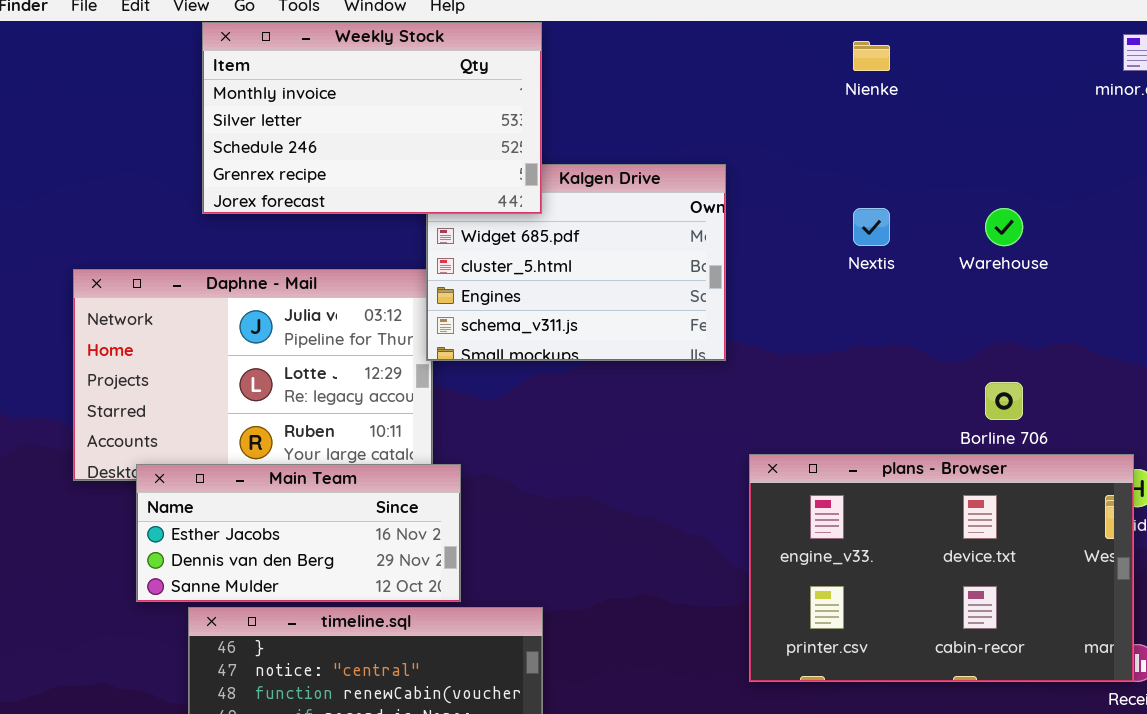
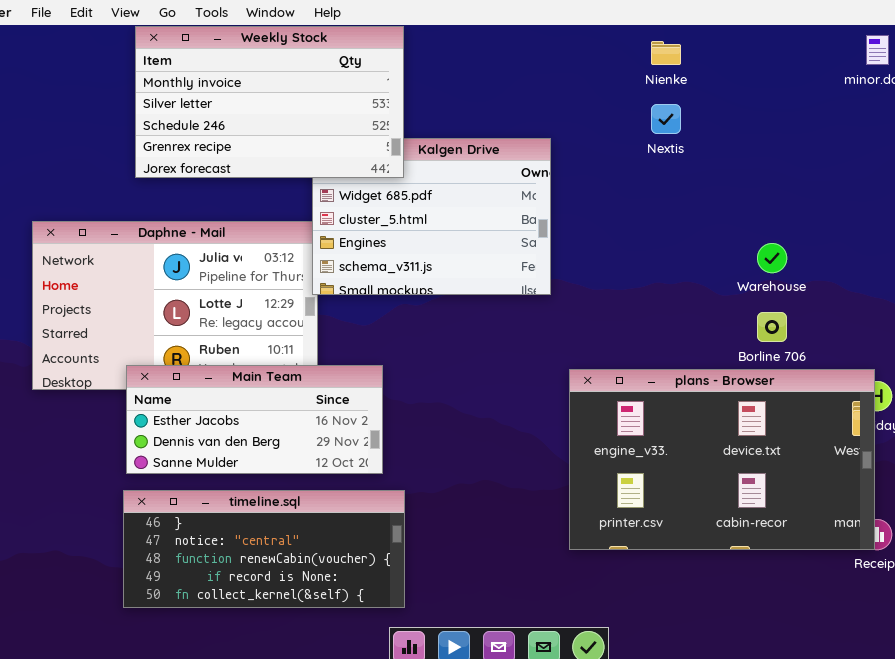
Nextis: [853,208,890,246] -> [651,104,681,134], moved
Warehouse: [985,208,1023,246] -> [757,243,787,273], moved
Main Team: [136,464,461,602] -> [126,365,383,474], moved

